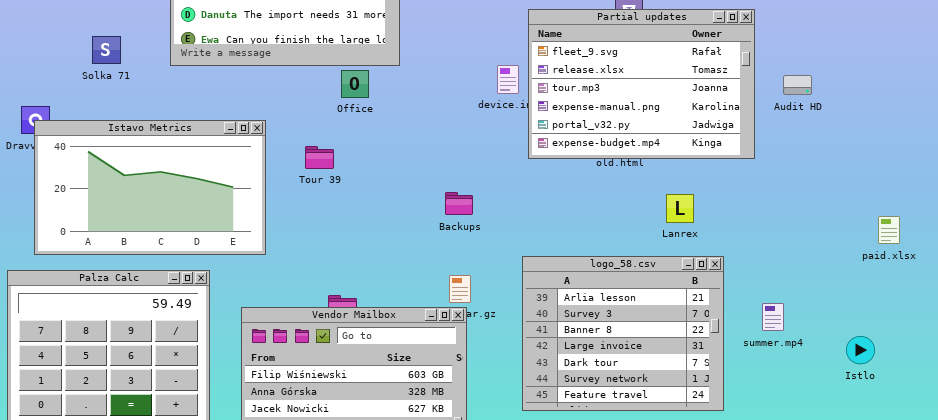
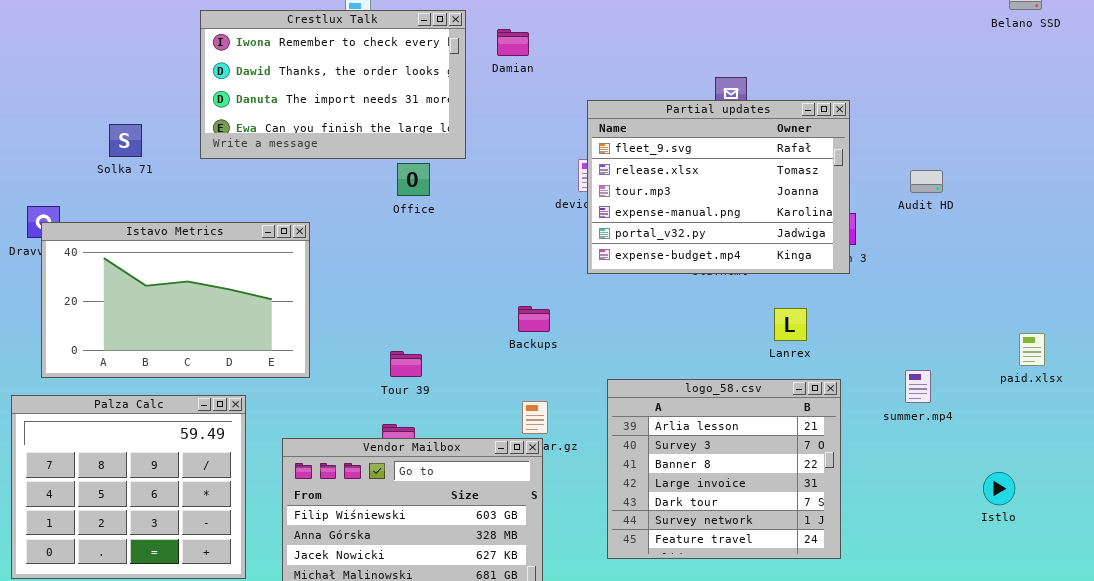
Partial updates: [528,9,755,159] -> [587,100,850,274], moved
Tour 39: [305,146,334,169] -> [390,351,422,377], moved
summer.mp4: [762,303,784,331] -> [905,370,931,403], moved

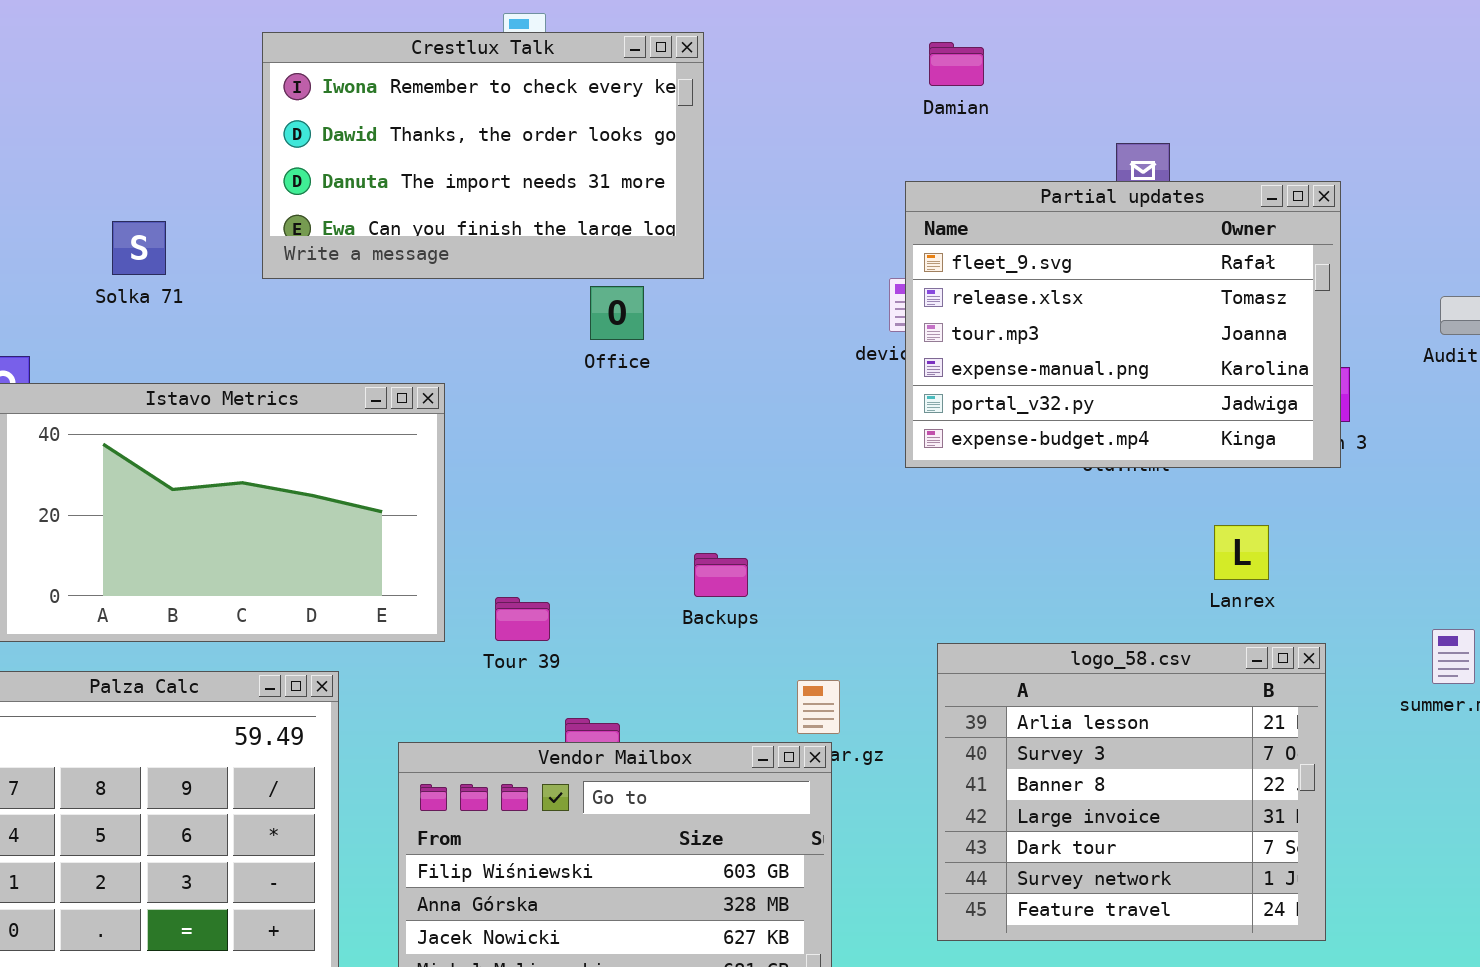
Damian: [497,29,529,56] -> [929,42,984,86], moved
Backups: [518,306,550,332] -> [694,553,748,597], moved
Tour 39: [390,351,422,377] -> [495,597,550,641], moved

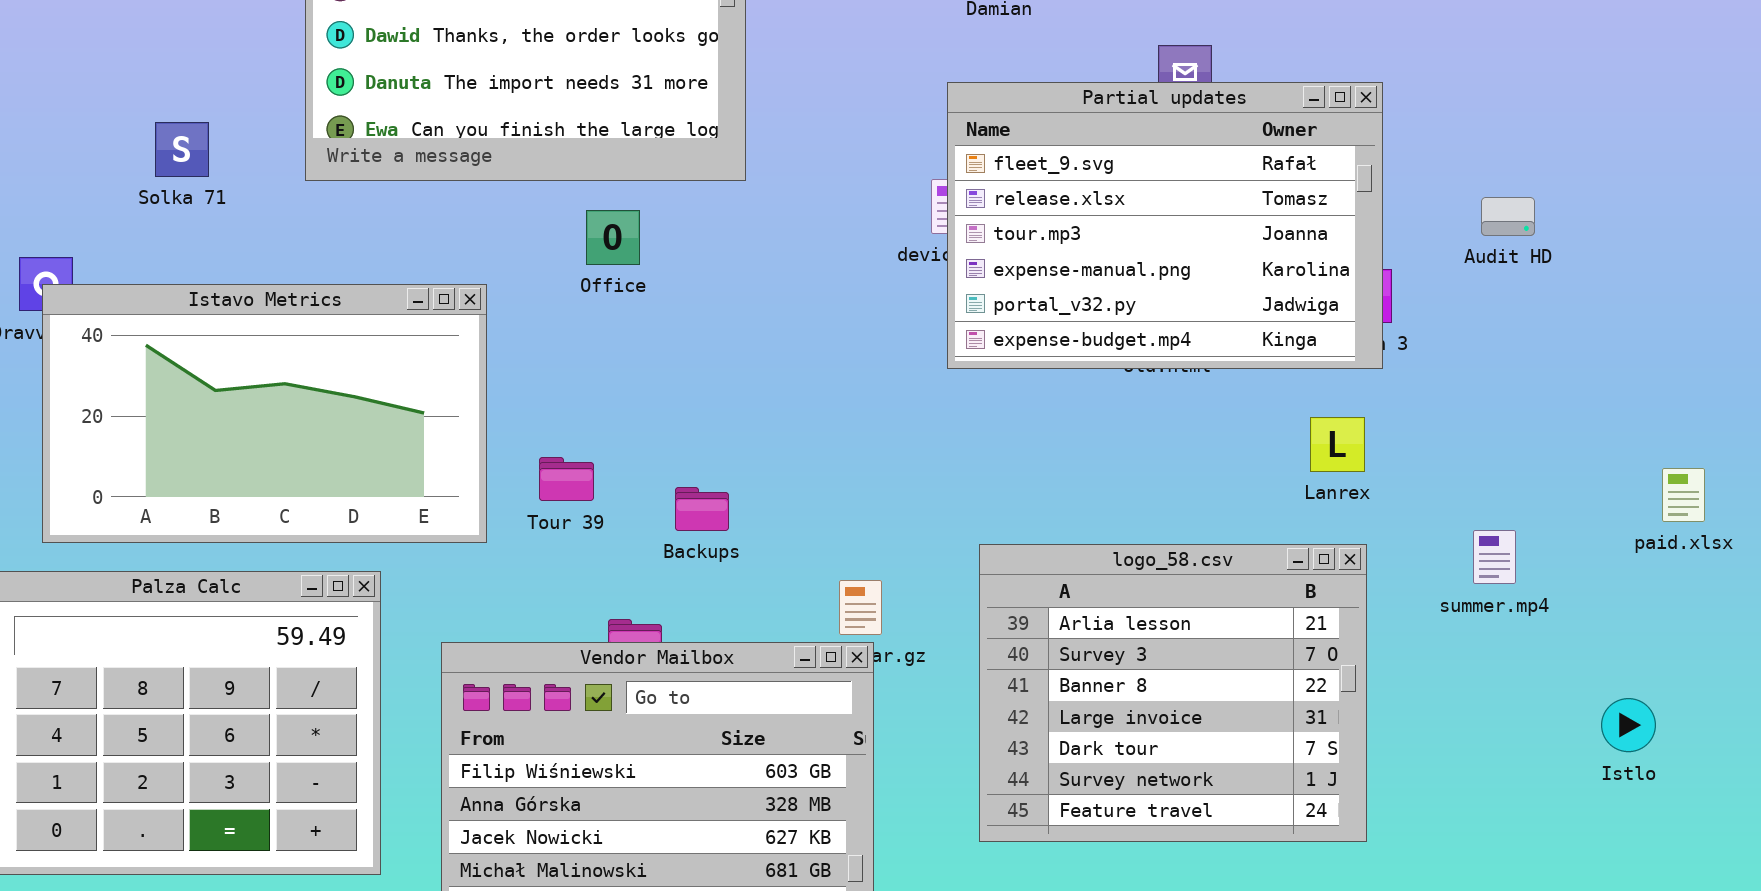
Office: [590,286,644,340] -> [586,210,640,265], moved
Lanrex: [1214,525,1269,580] -> [1310,417,1365,472], moved
Backups: [694,553,748,597] -> [675,487,729,531], moved
Tour 39: [495,597,550,641] -> [539,457,594,501], moved

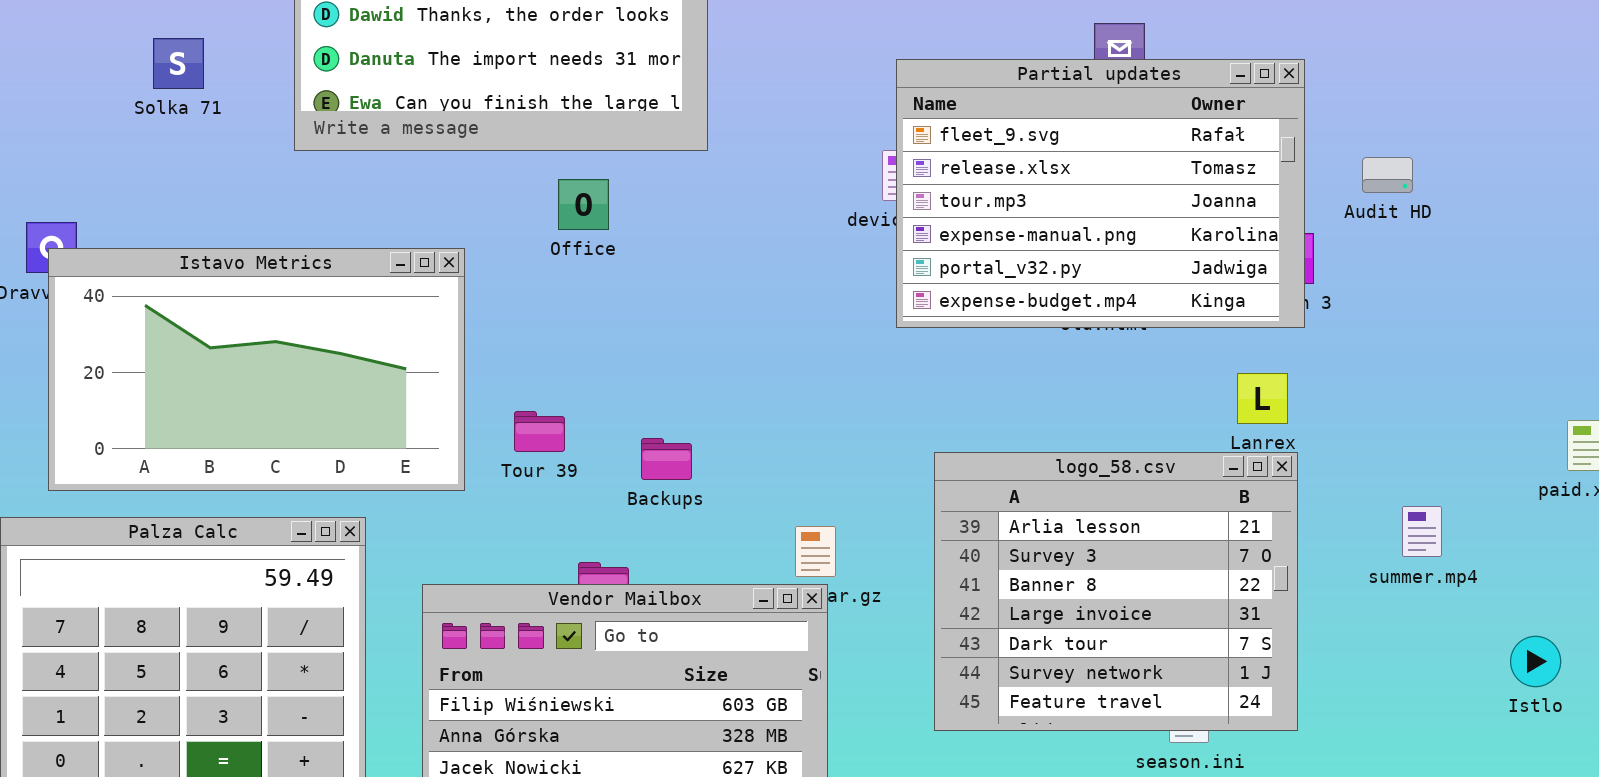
Solka 71: [155,122,209,177] -> [153,38,204,89], moved
Audit HD: [1481,197,1535,236] -> [1362,157,1413,193], moved
summer.mp4: [1473,530,1516,584] -> [1402,506,1442,557], moved
logo_58.csv: [979,544,1367,842] -> [934,452,1298,731], moved

